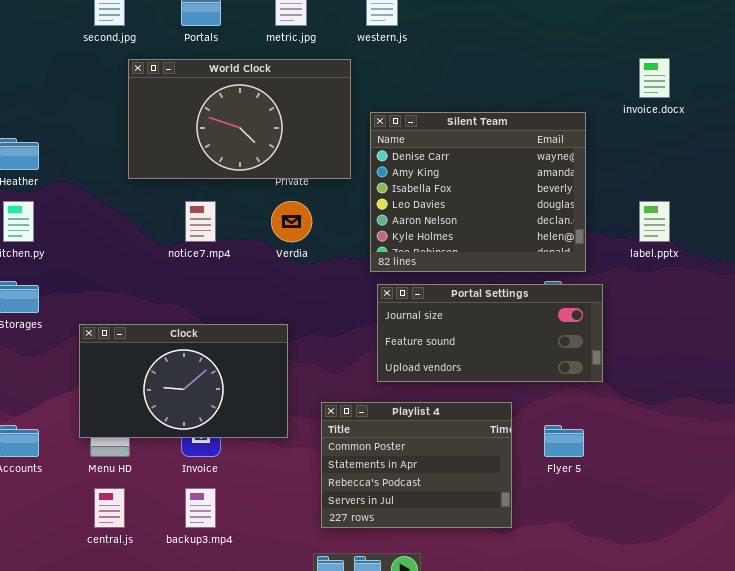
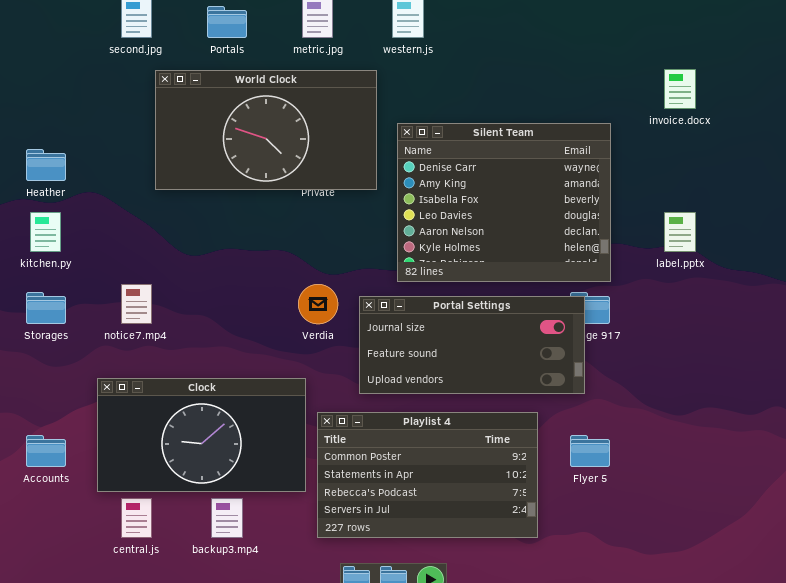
notice7.mp4: [185,201,216,242] -> [121,284,152,324], moved
Verdia: [271,201,312,242] -> [298,284,338,324], moved
Portal Settings: [377,284,603,382] -> [359,296,585,394], moved
Clock: [79,324,288,438] -> [97,378,306,492], moved
Playlist 4: [321,402,512,528] -> [317,412,538,538], resized

